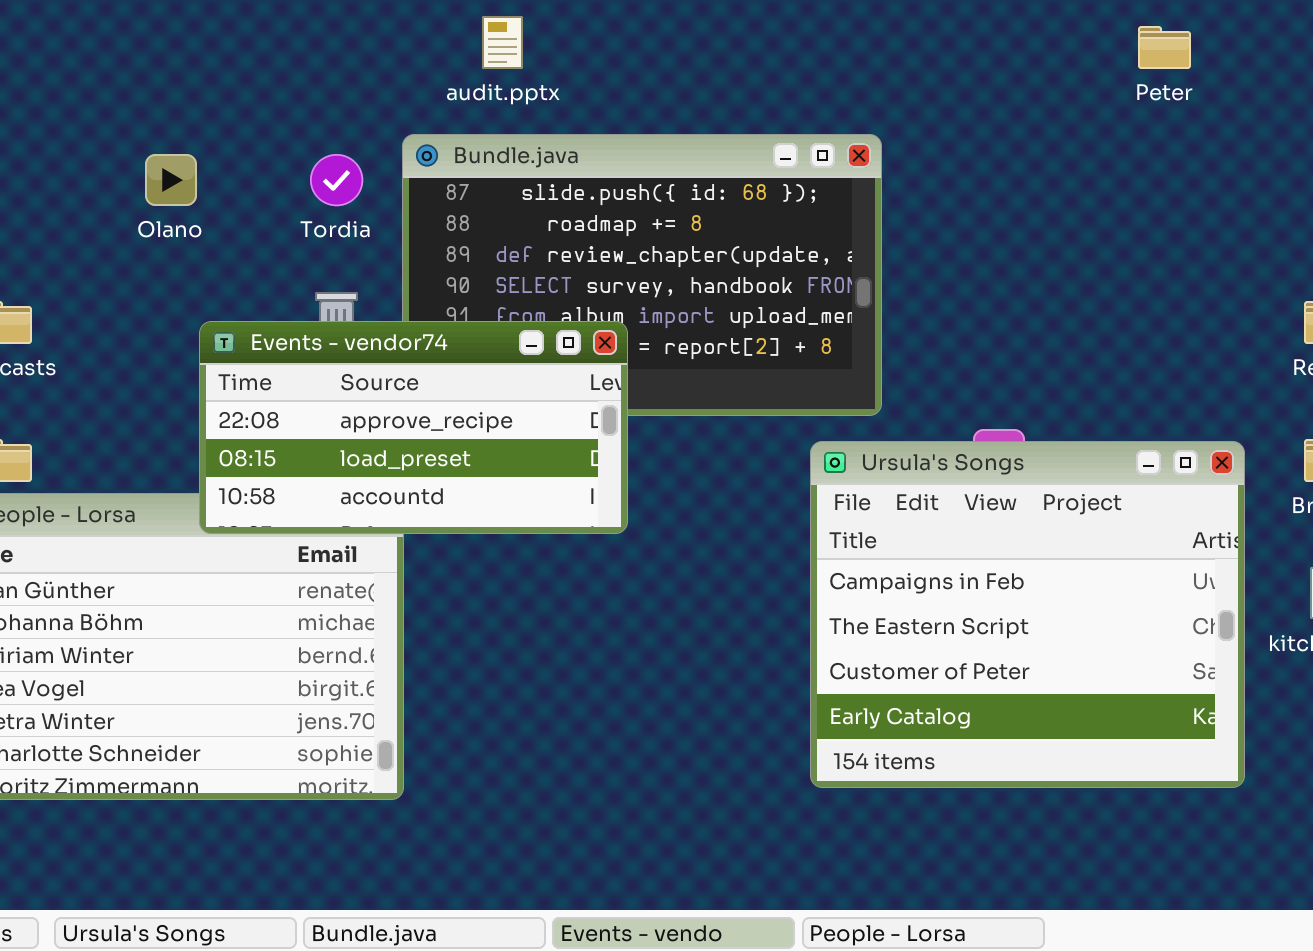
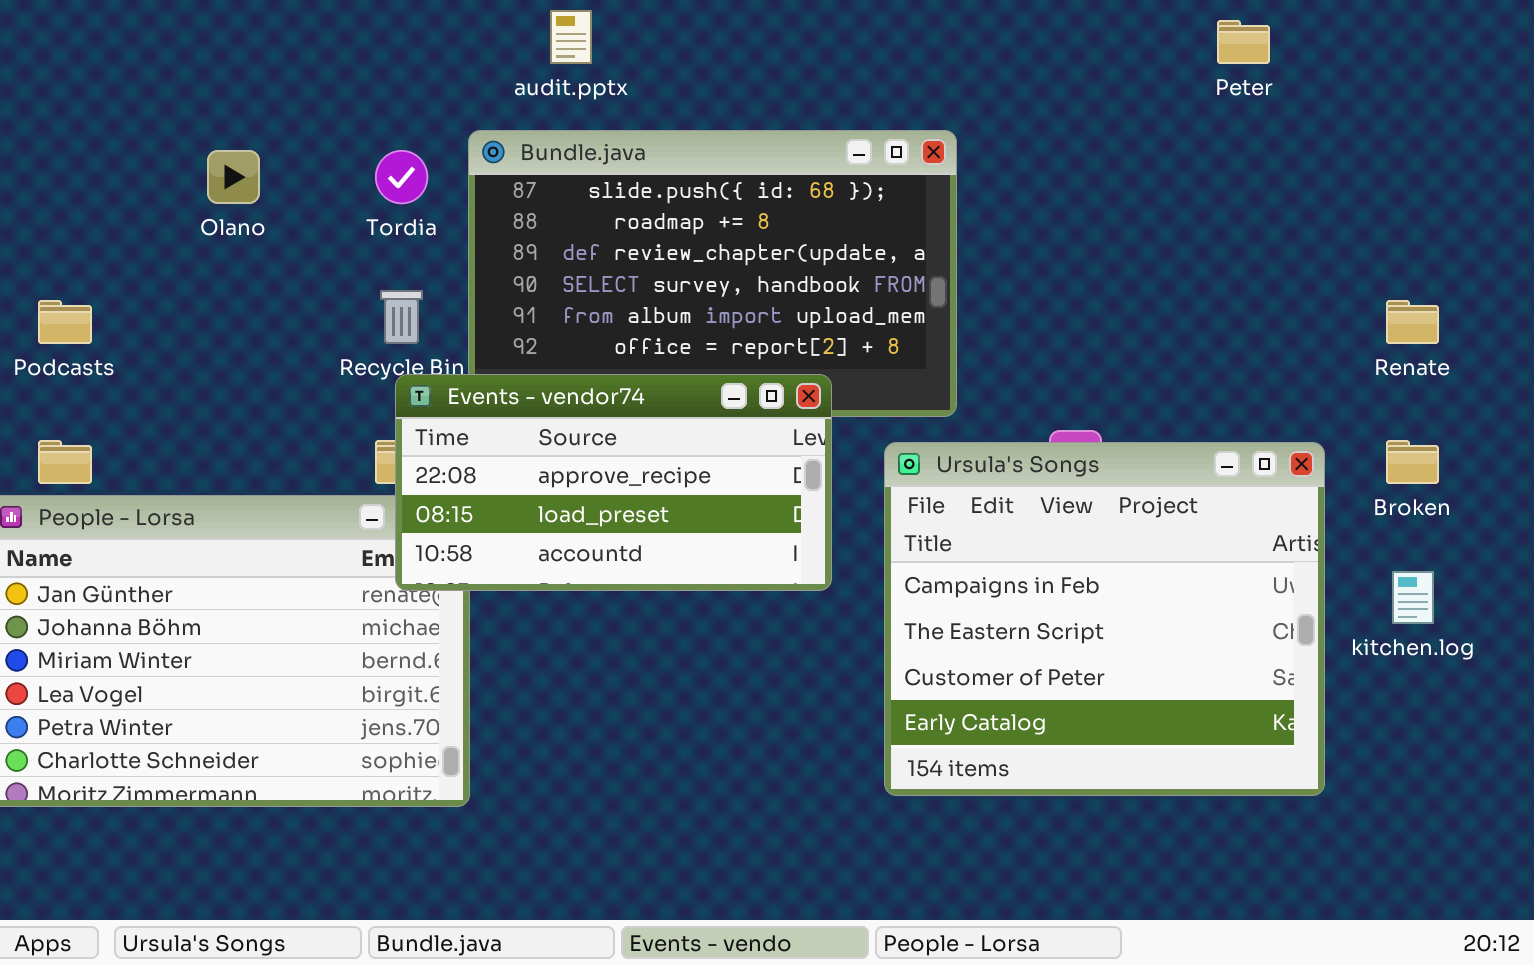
Events - vendor74: [199,321,628,534] -> [395,374,832,591], moved

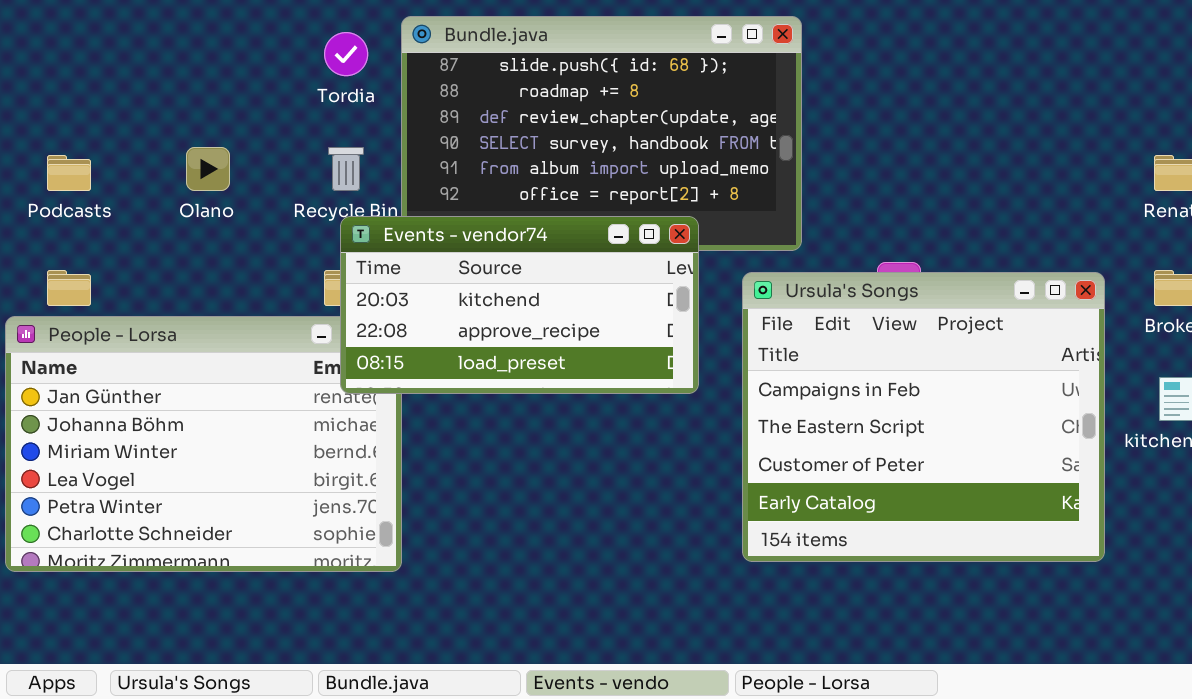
Olano: [207,150,260,204] -> [186,147,230,191], moved
Events - vendor74: [395,374,832,591] -> [340,216,699,394], scrolled up 1 row

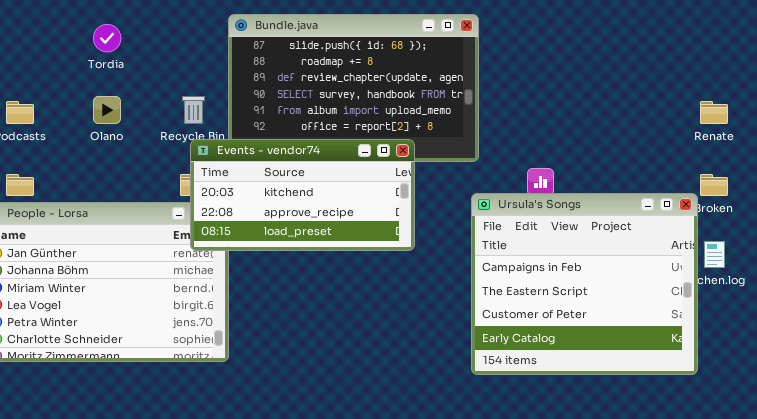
Tordia: [324,32,368,76] -> [93,24,121,52], moved
Ursula's Songs: [742,272,1105,562] -> [471,193,698,375], moved

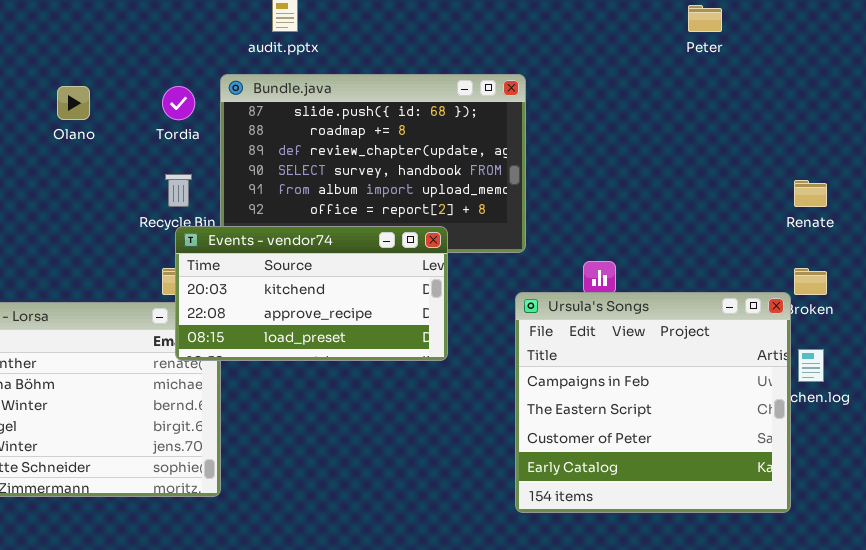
Tordia: [93,24,121,52] -> [162,86,195,120], moved
Olano: [93,96,121,124] -> [57,86,90,120], moved

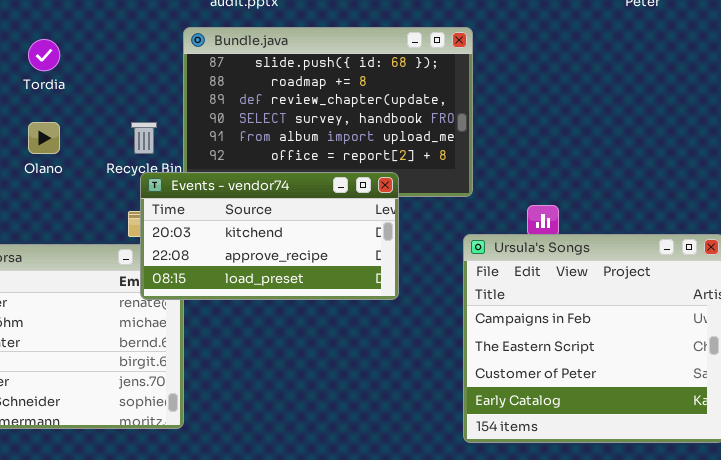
Olano: [57,86,90,120] -> [28,122,60,154], moved
Tordia: [162,86,195,120] -> [28,39,60,71], moved

